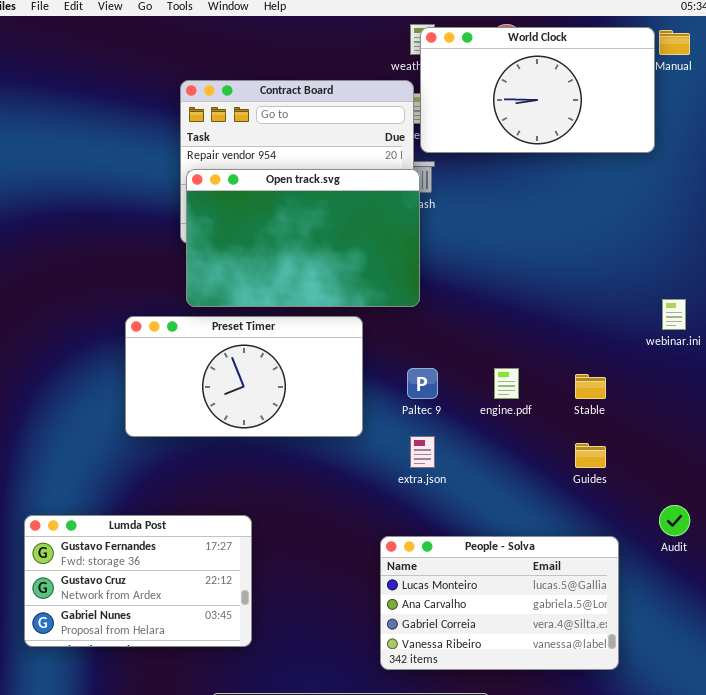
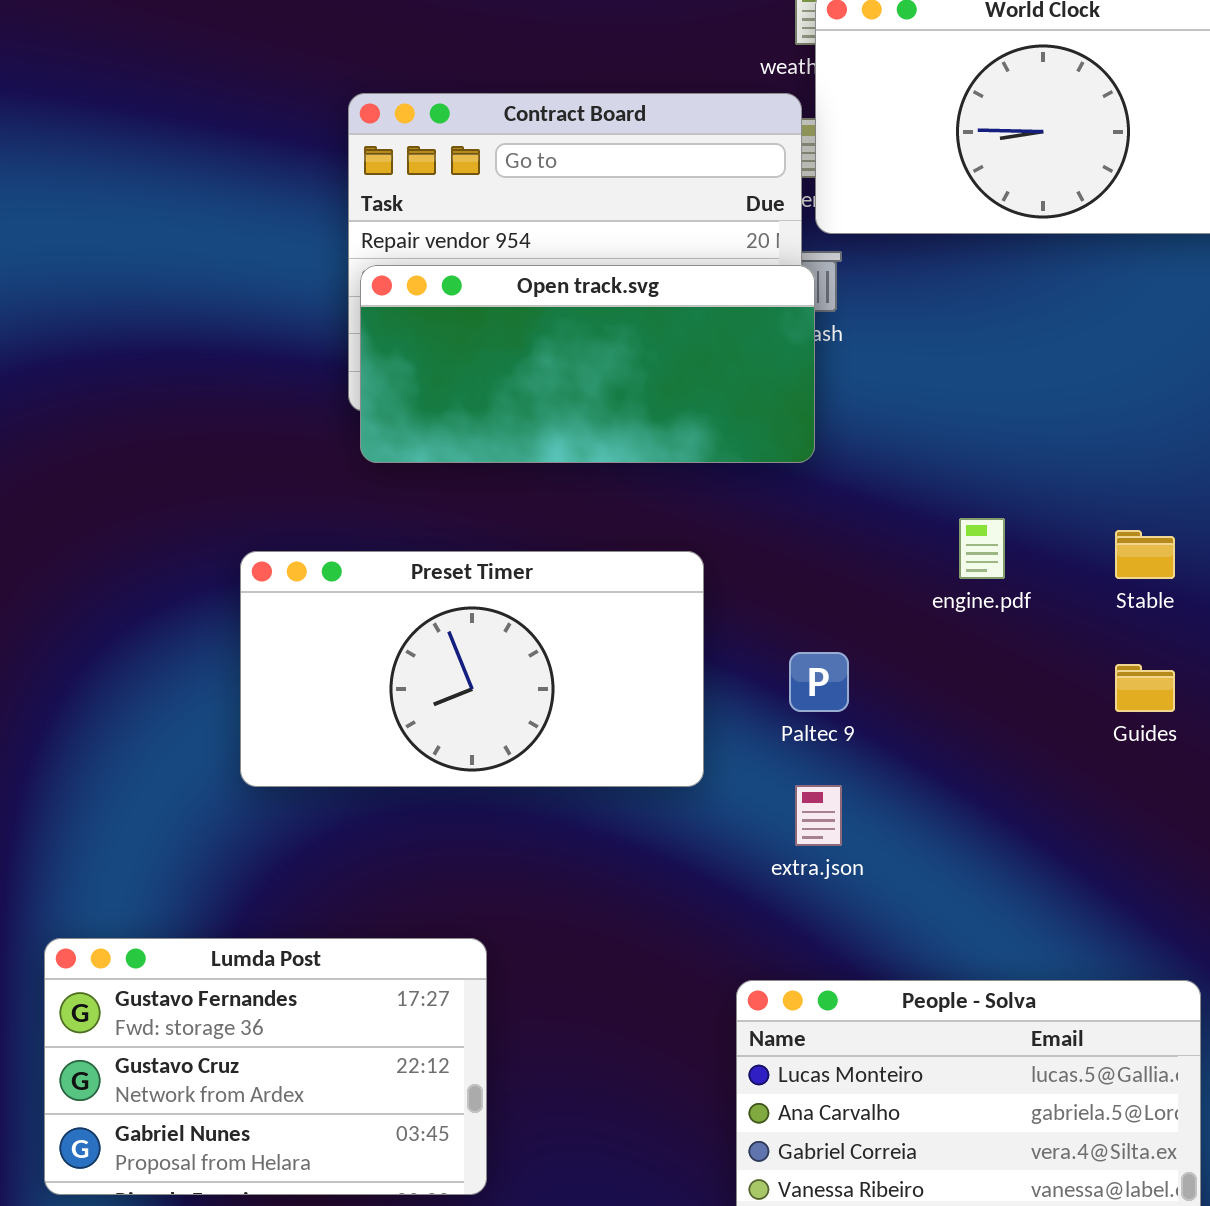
Open track.svg: [186,169,420,307] -> [360,265,815,463], resized
engine.pdf: [494,368,519,399] -> [959,518,1005,579], moved
Stable: [575,374,606,399] -> [1115,530,1175,579], moved
Guides: [575,443,606,468] -> [1115,664,1175,712], moved

